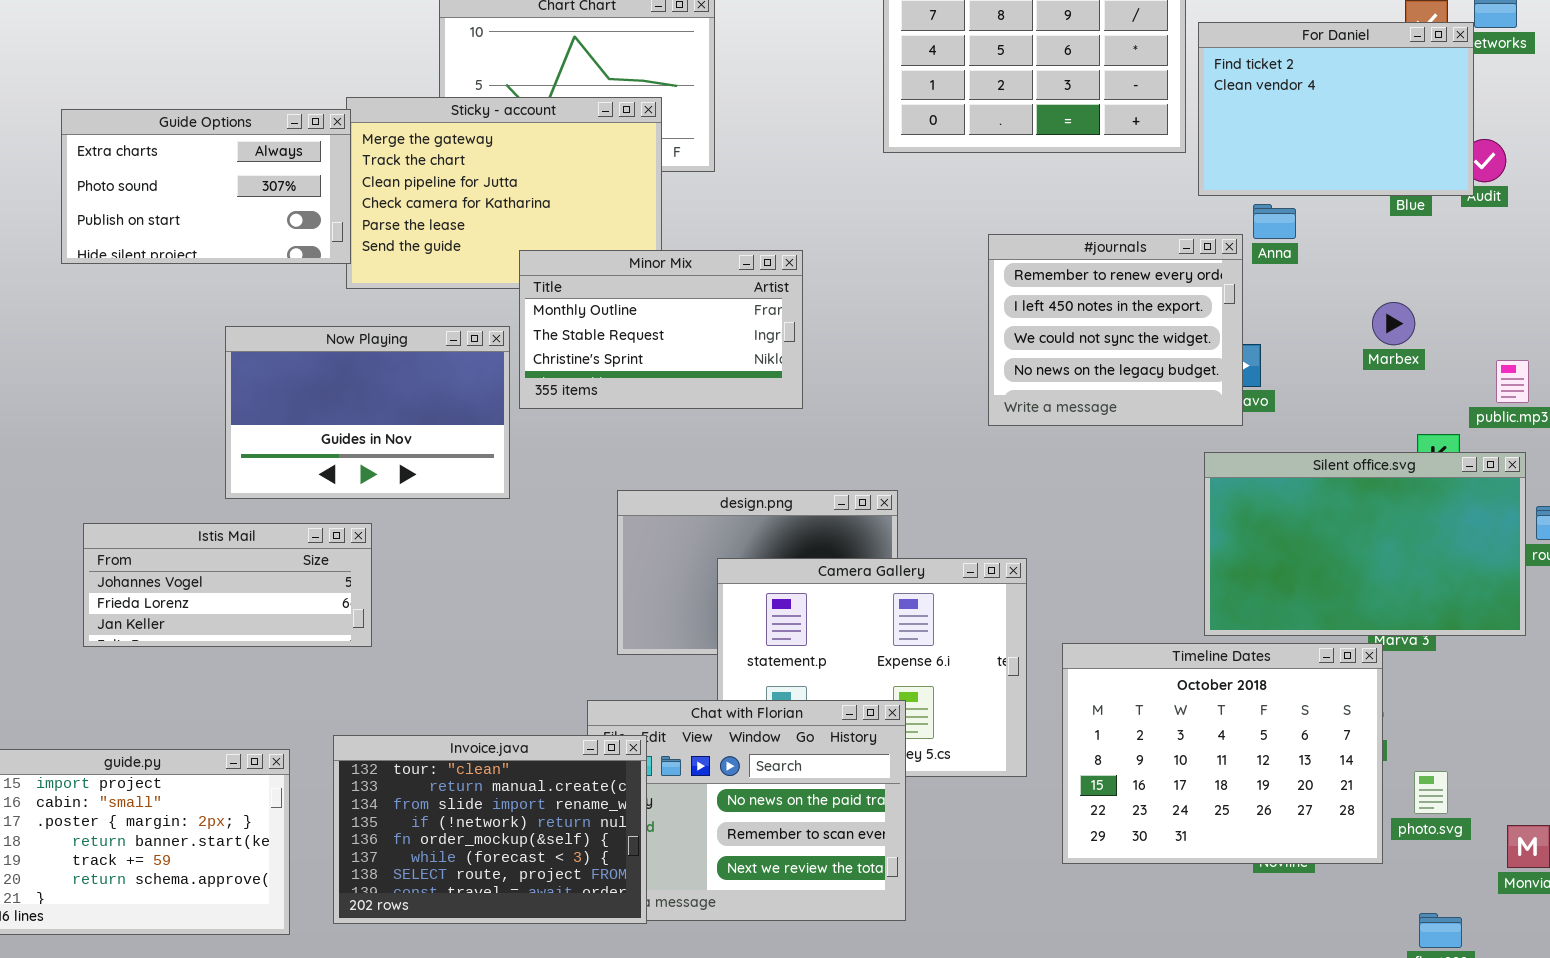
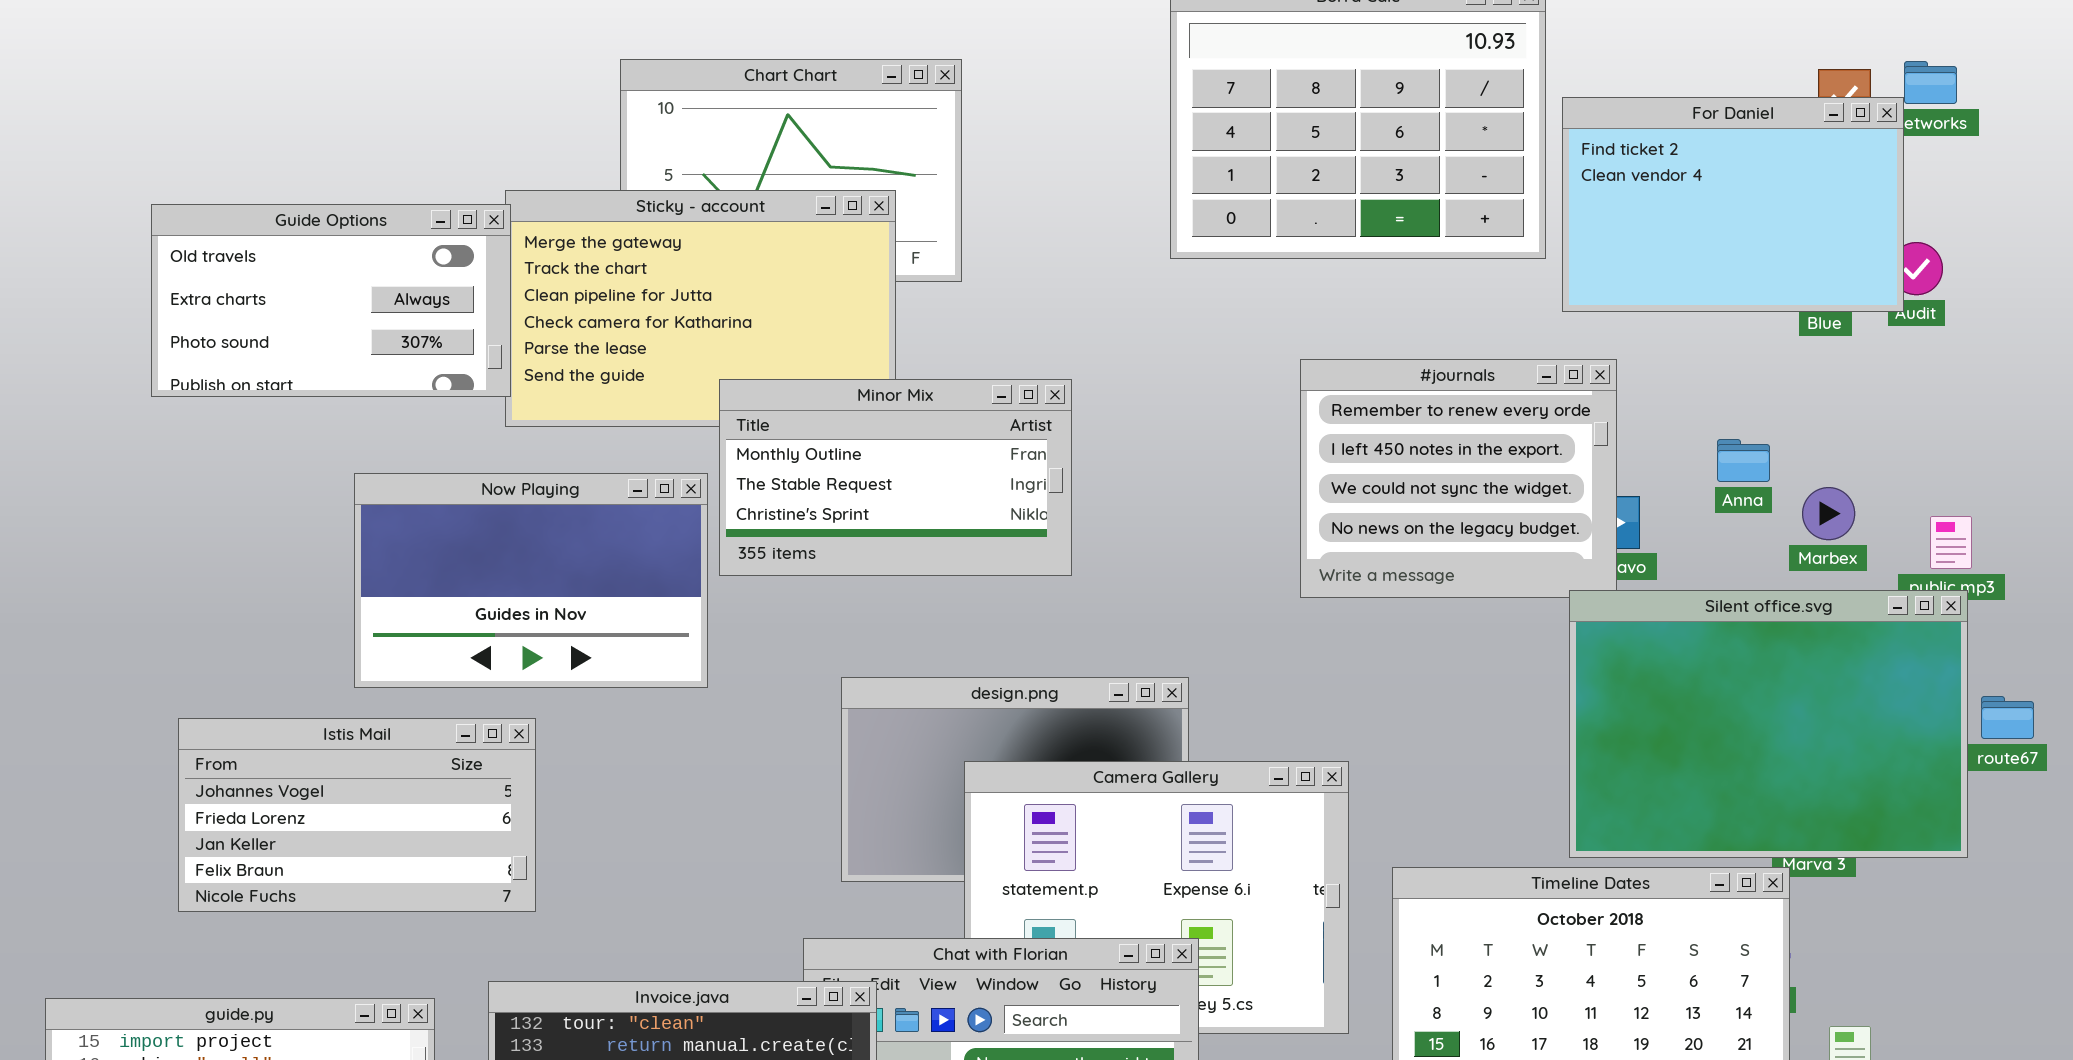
Guide Options: [61,109,351,264] -> [151,204,511,397], scrolled up 1 row
Anna: [1253,204,1296,239] -> [1717,439,1770,482], moved
Marbex: [1372,302,1415,345] -> [1802,487,1855,540], moved
Silent office.svg: [1204,452,1526,636] -> [1569,590,1968,858], resized
Istis Mail: [83,523,372,647] -> [178,718,536,912], resized

